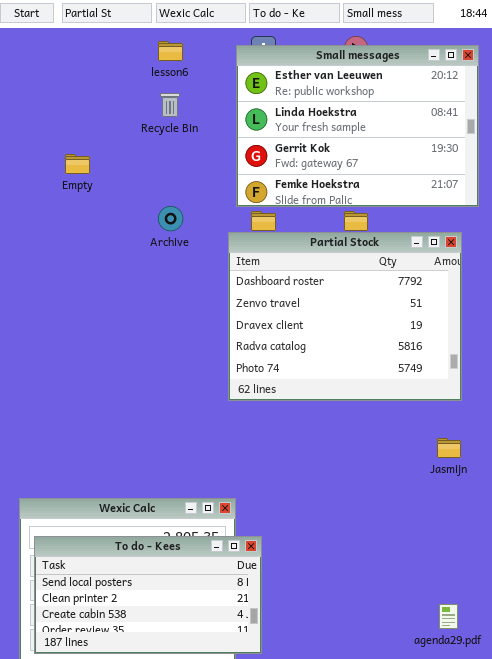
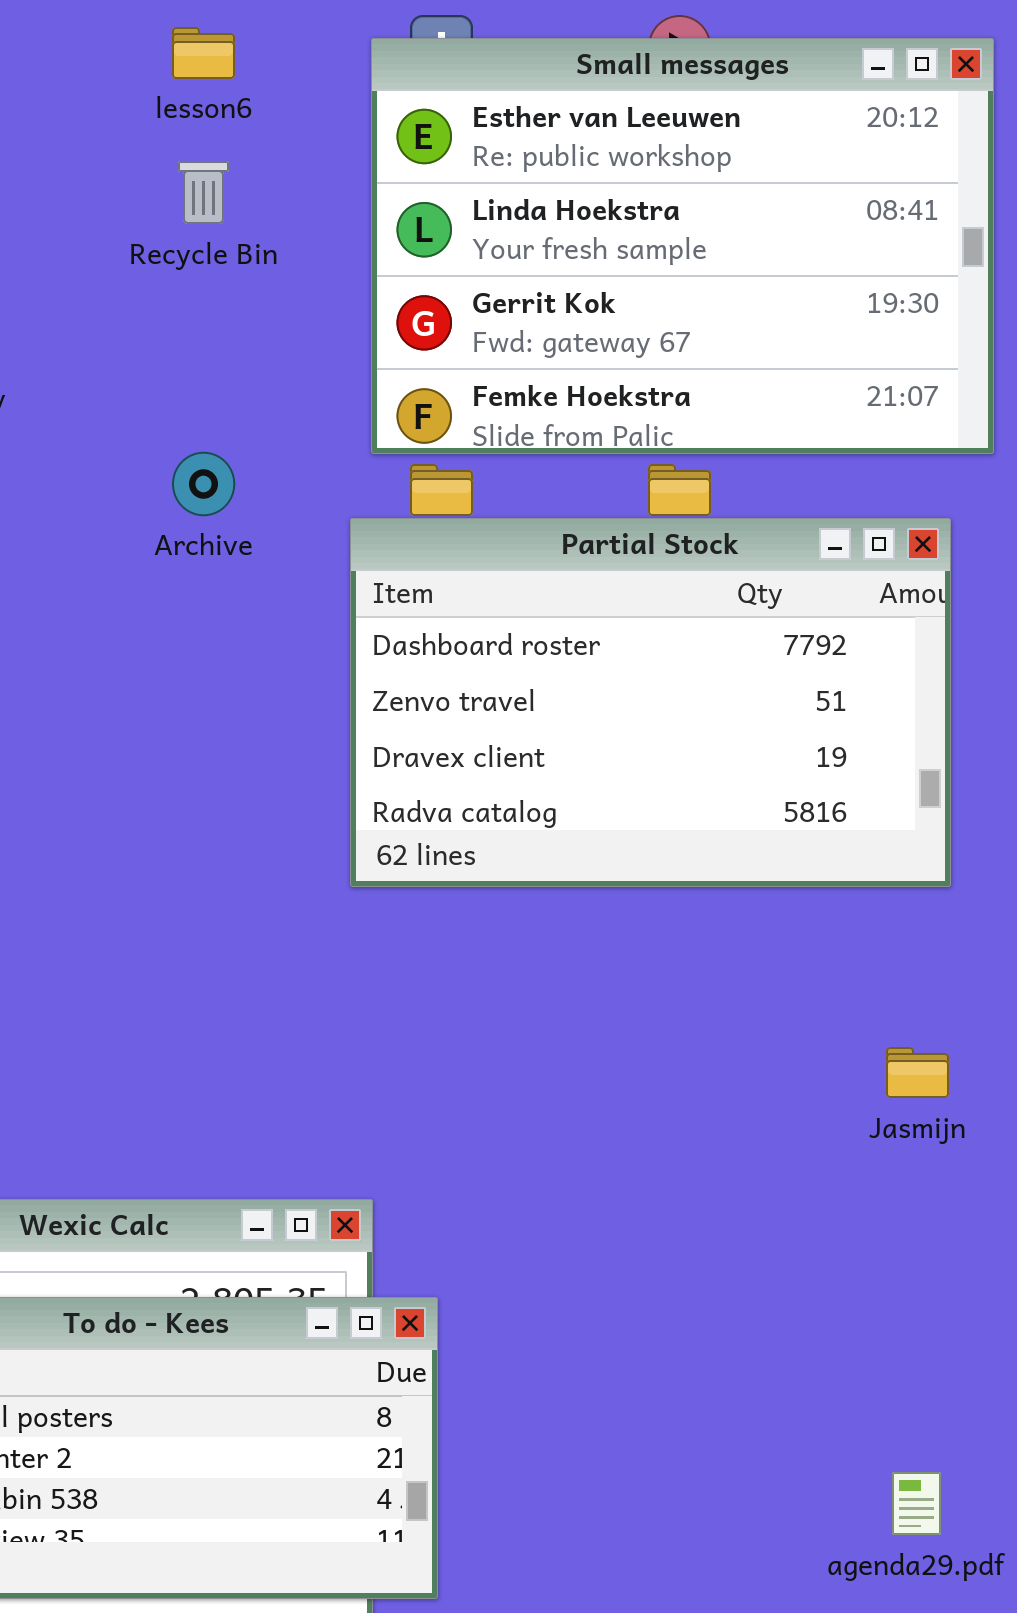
Partial Stock: [228,232,462,401] -> [350,518,951,887], resized

